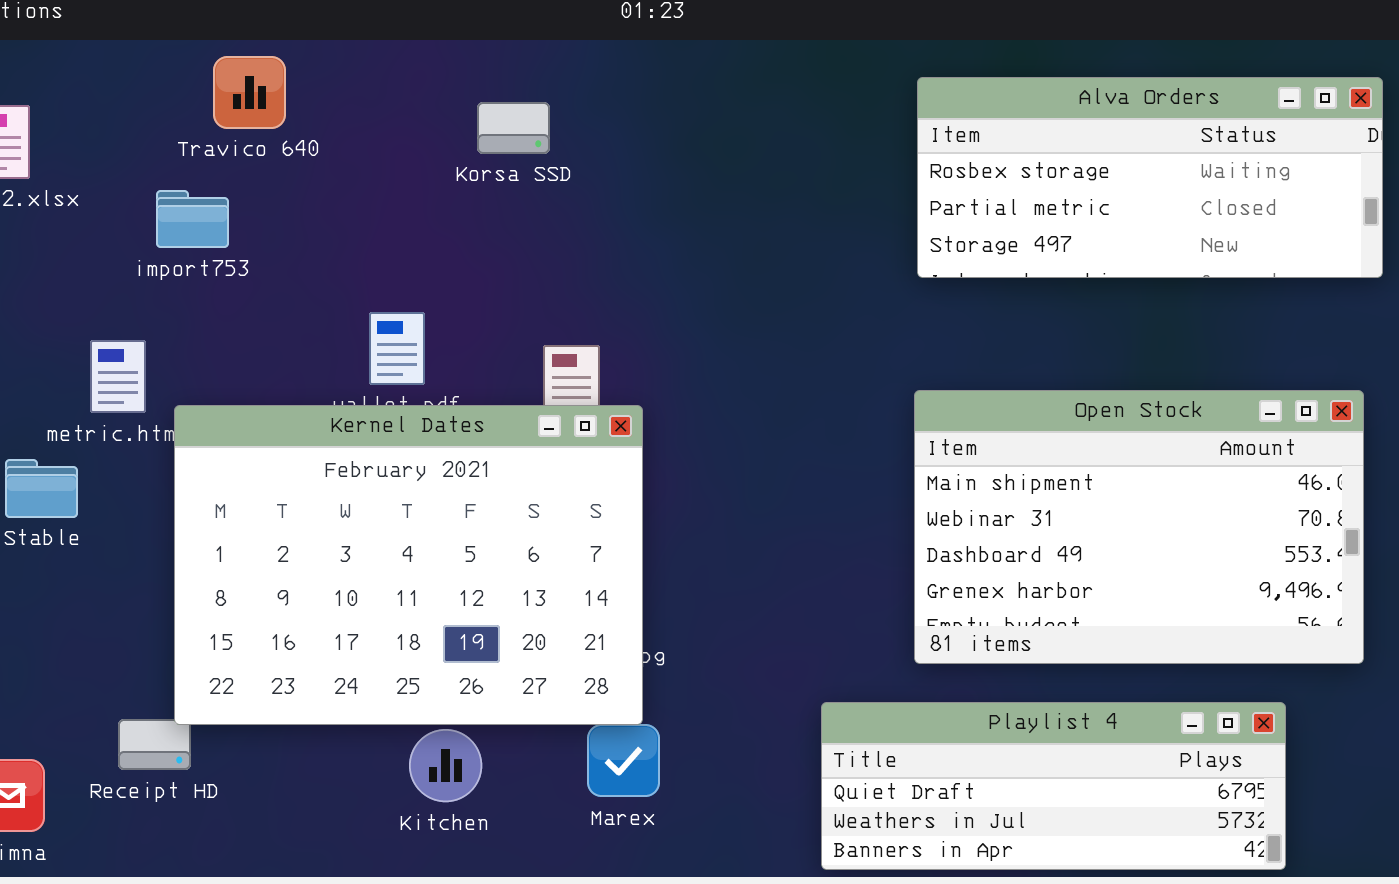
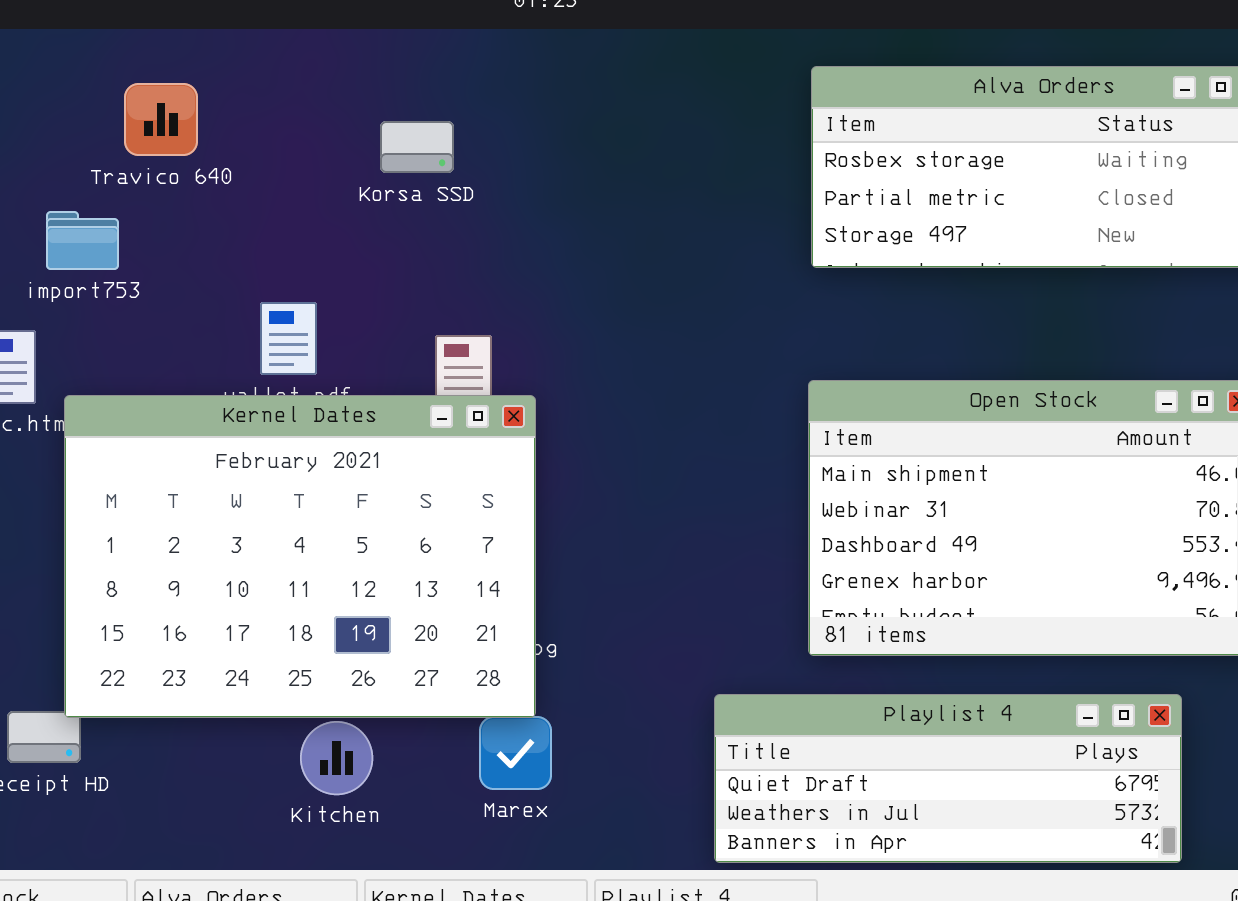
Travico 640: [213,56,286,129] -> [124,83,198,156], moved
Korsa SSD: [477,102,550,154] -> [380,121,454,173], moved
import753: [156,190,229,248] -> [46,211,119,270], moved

